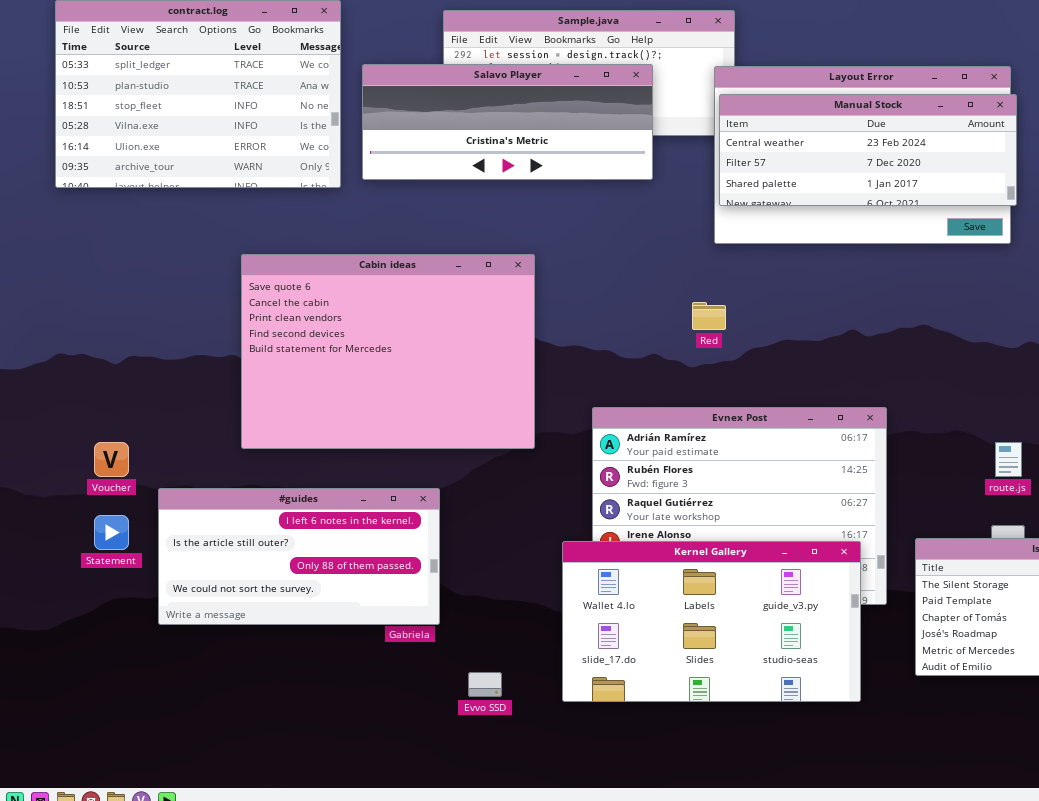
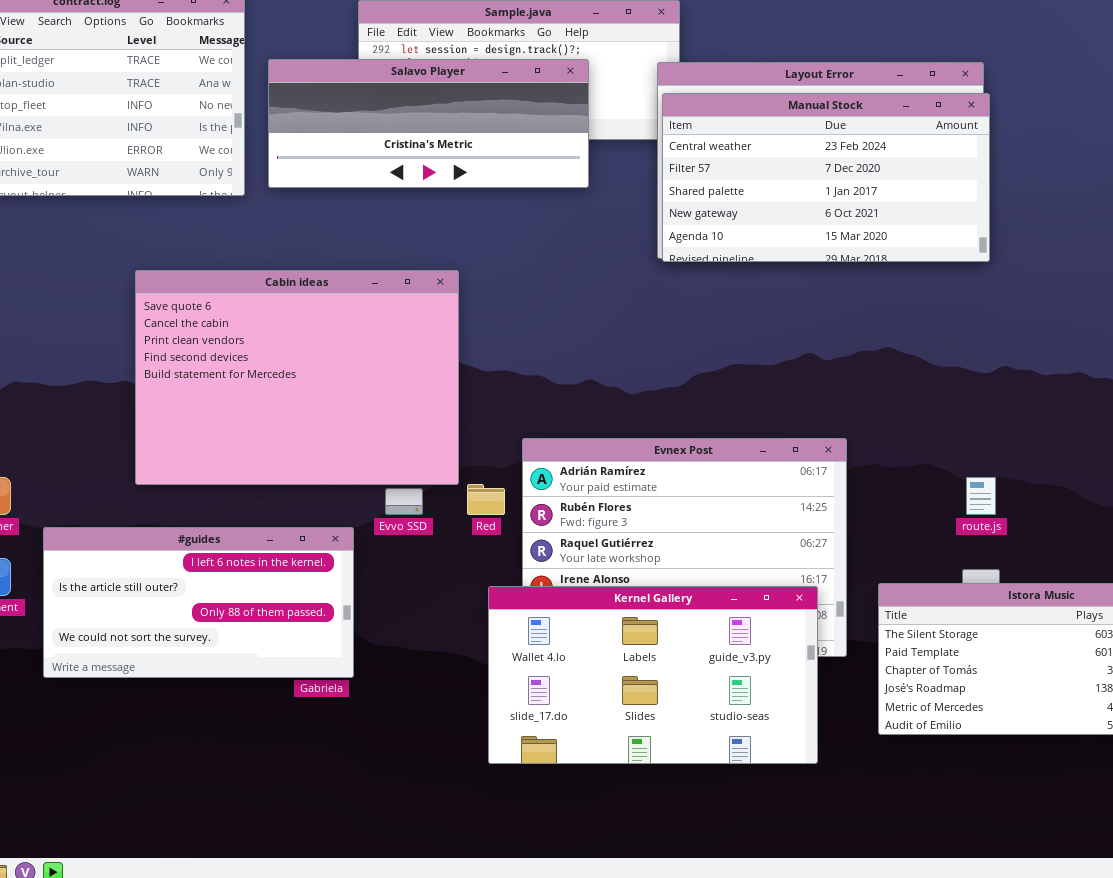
Manual Stock: [719,94,1017,206] -> [662,93,990,262], resized
Red: [692,302,726,330] -> [467,484,505,515], moved
Evvo SSD: [468,672,502,697] -> [385,488,423,515], moved

